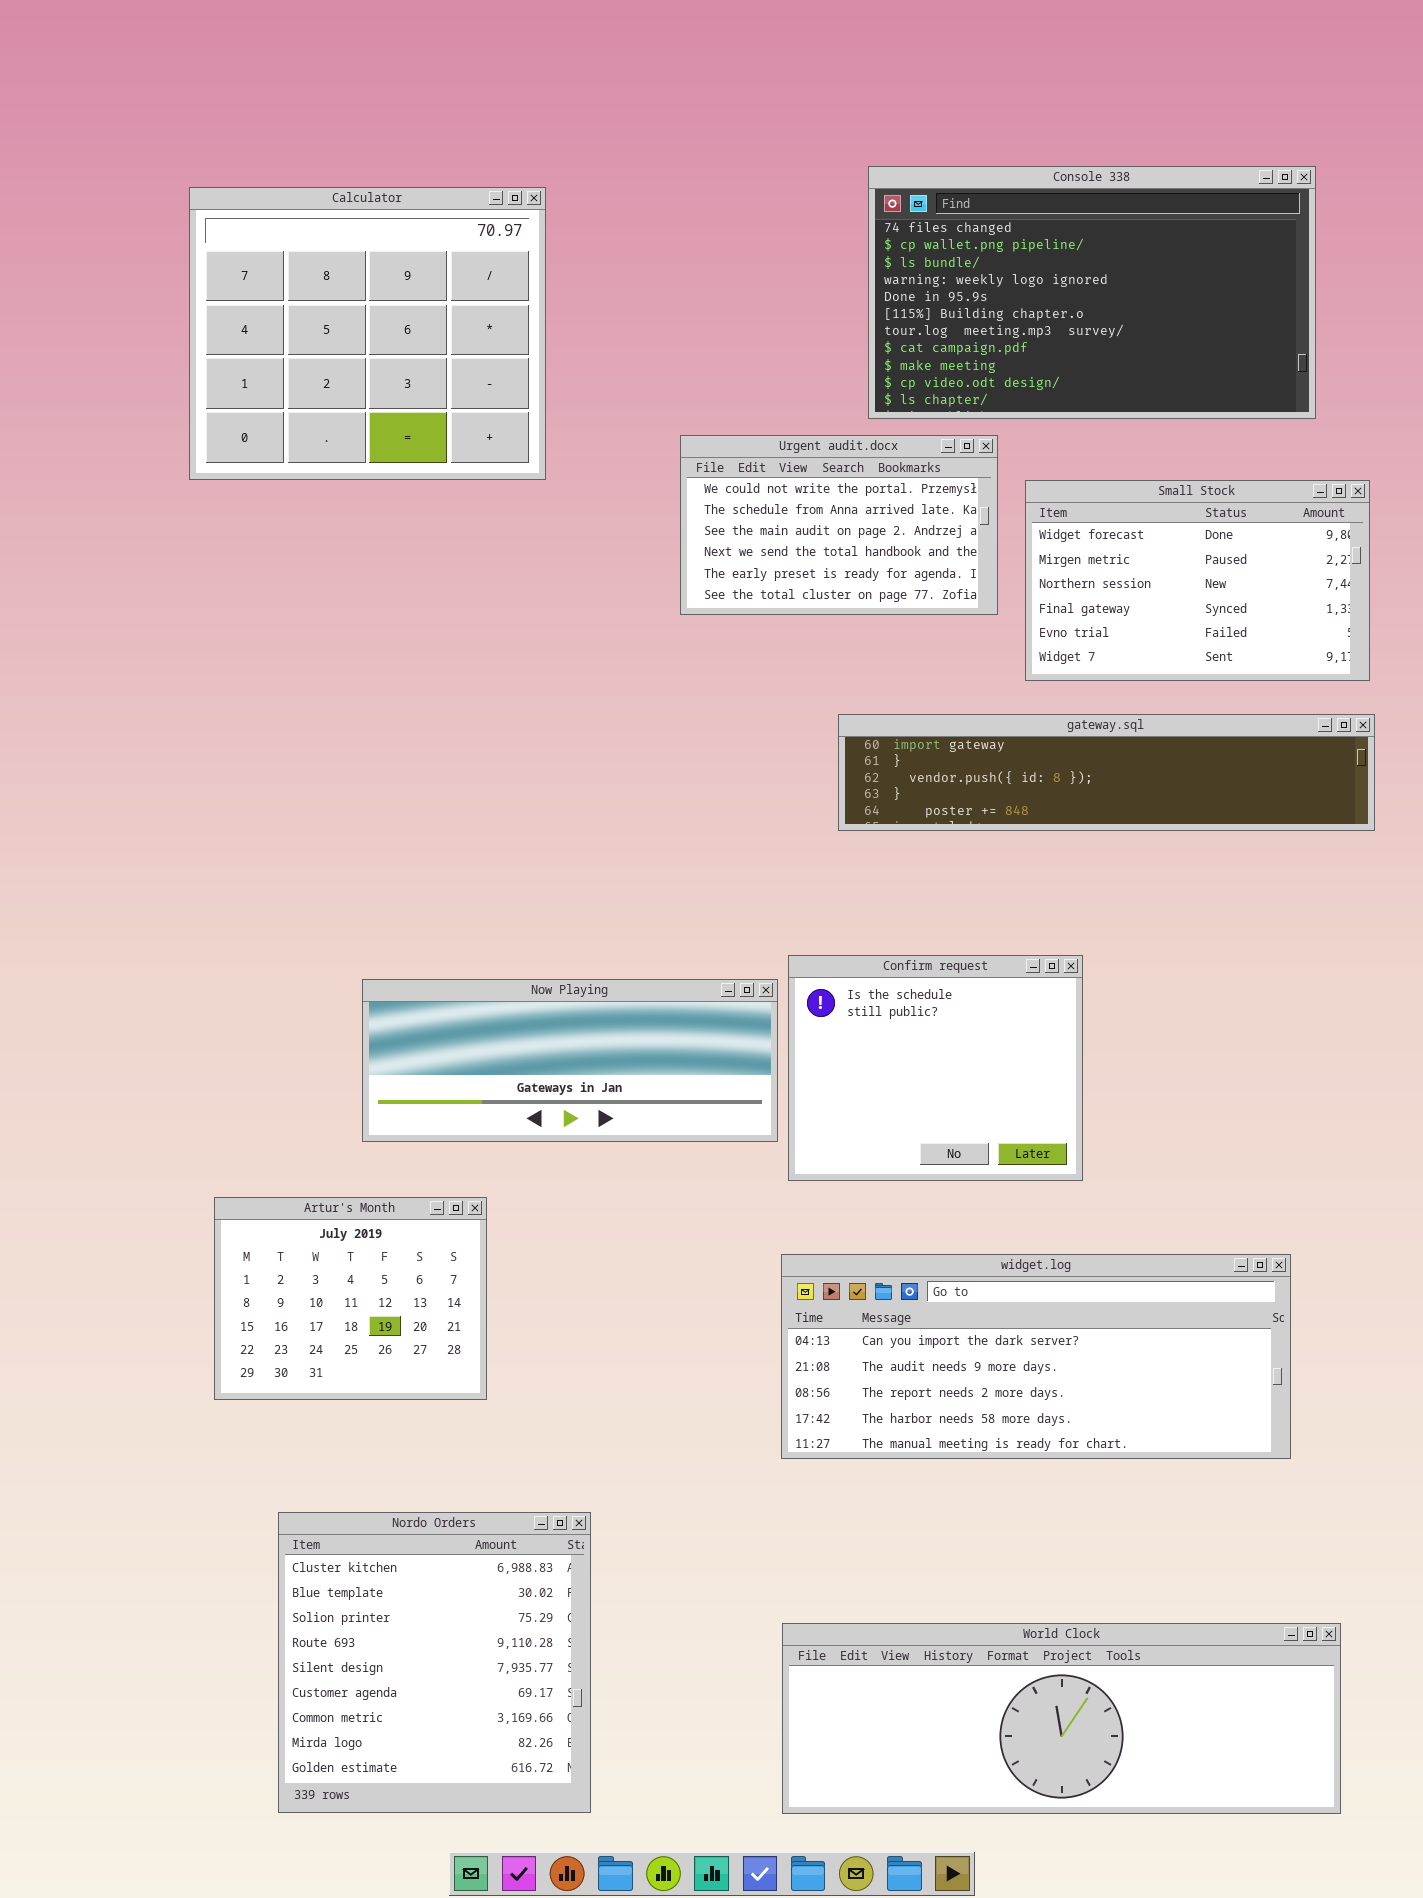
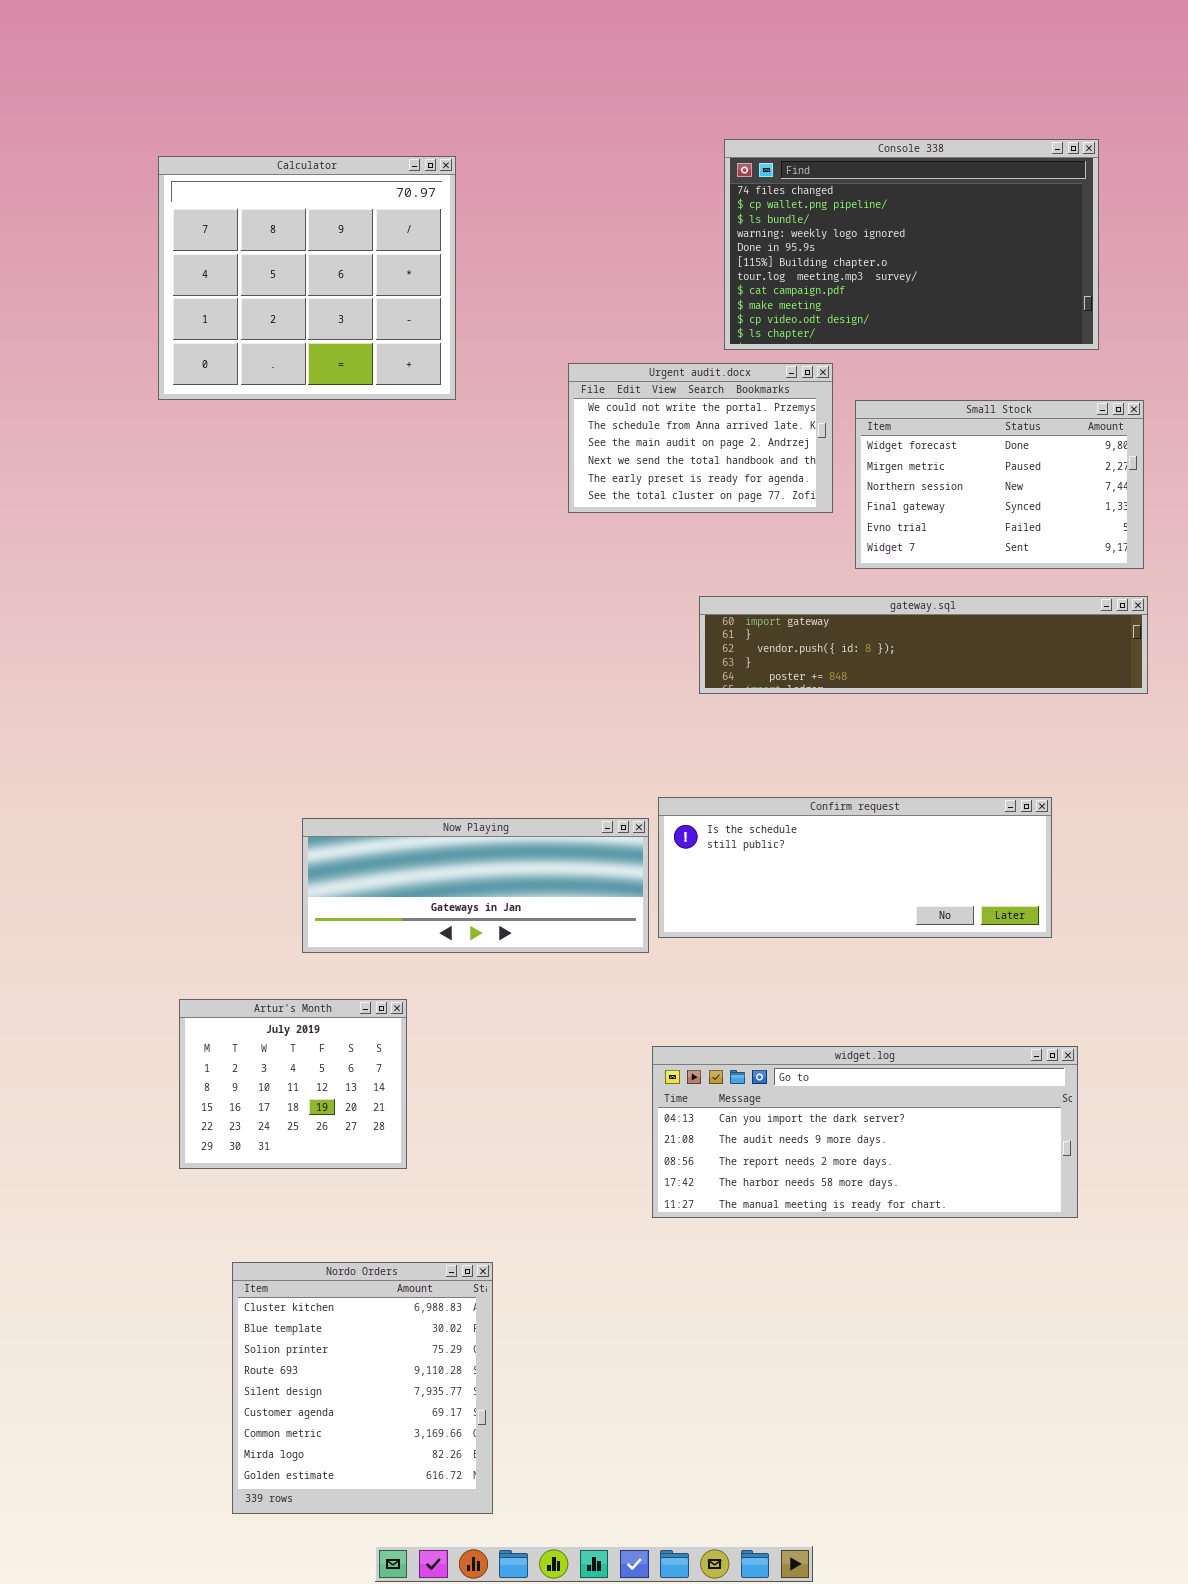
Confirm request: [788,955,1083,1181] -> [658,797,1052,938], resized
World Clock: [782,1623,1341,1814] -> none, closed

